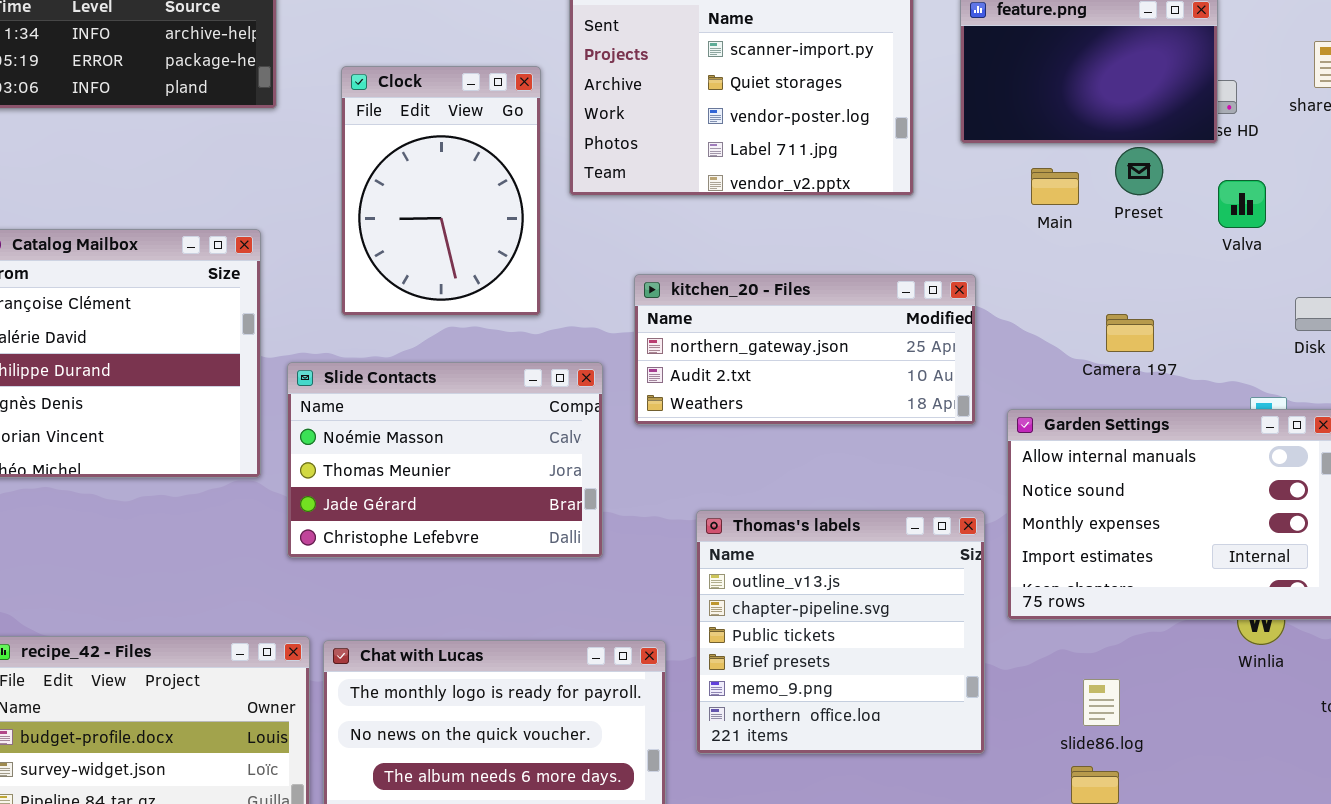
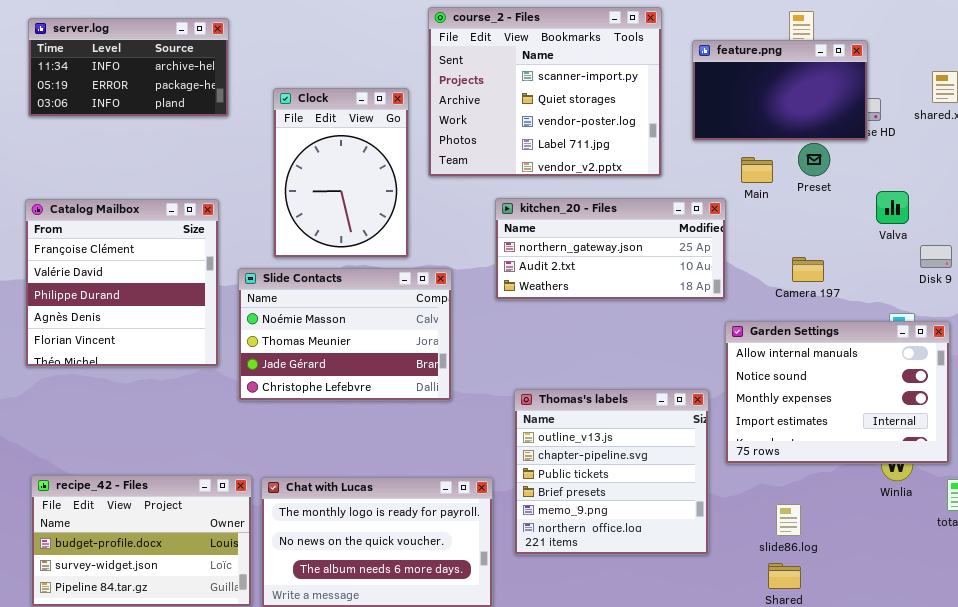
Valva: [1218,180,1266,228] -> [876,191,909,224], moved
kitchen_20 - Files: [634,274,976,425] -> [495,198,726,300], moved
Slide Contacts: [287,362,603,558] -> [238,268,452,401], moved

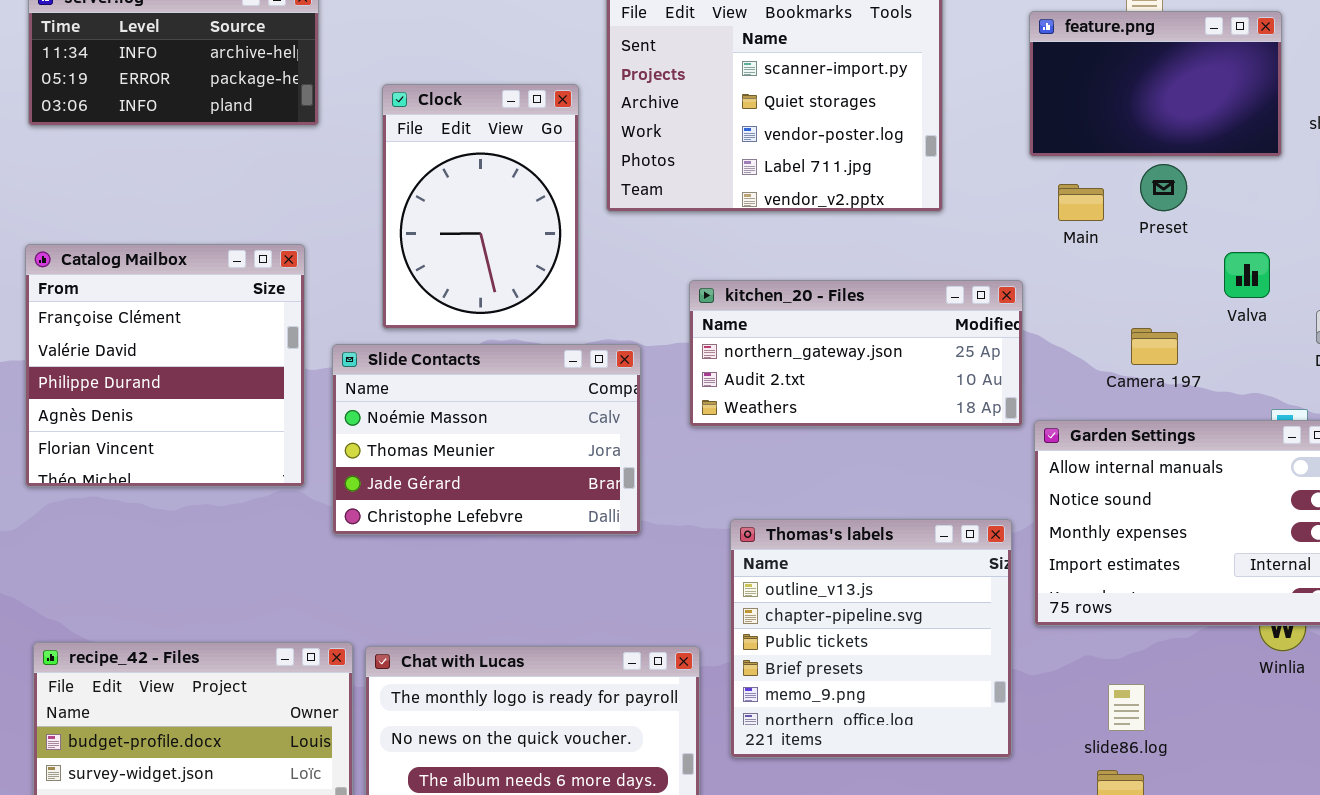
feature.png: [692,40,868,141] -> [1029,11,1282,157], moved
Valva: [876,191,909,224] -> [1224,252,1270,298], moved
kitchen_20 - Files: [495,198,726,300] -> [689,280,1023,427], moved

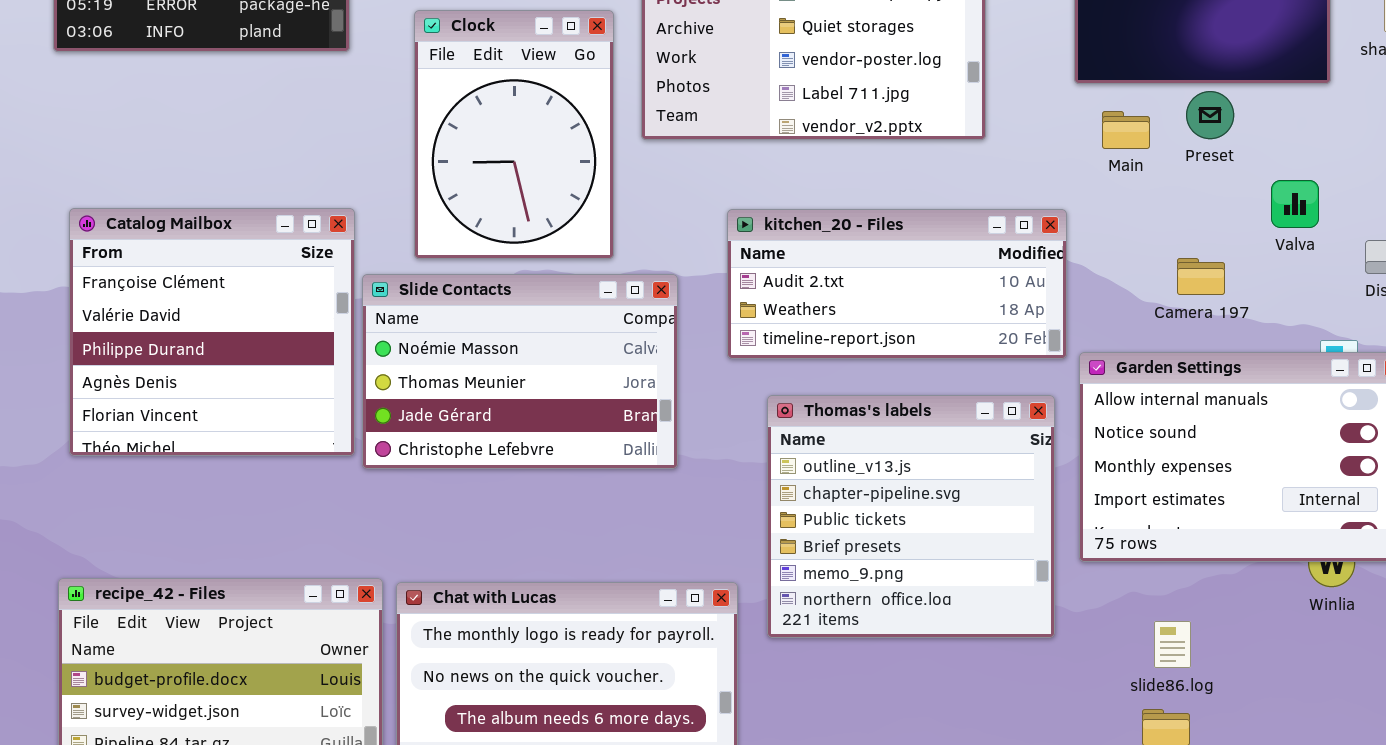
Catalog Mailbox: [25,244,305,487] -> [69,208,355,456], moved
kitchen_20 - Files: [689,280,1023,427] -> [727,209,1067,359], scrolled down 1 row
Thomas's labels: [730,519,1012,758] -> [767,395,1055,638], moved

